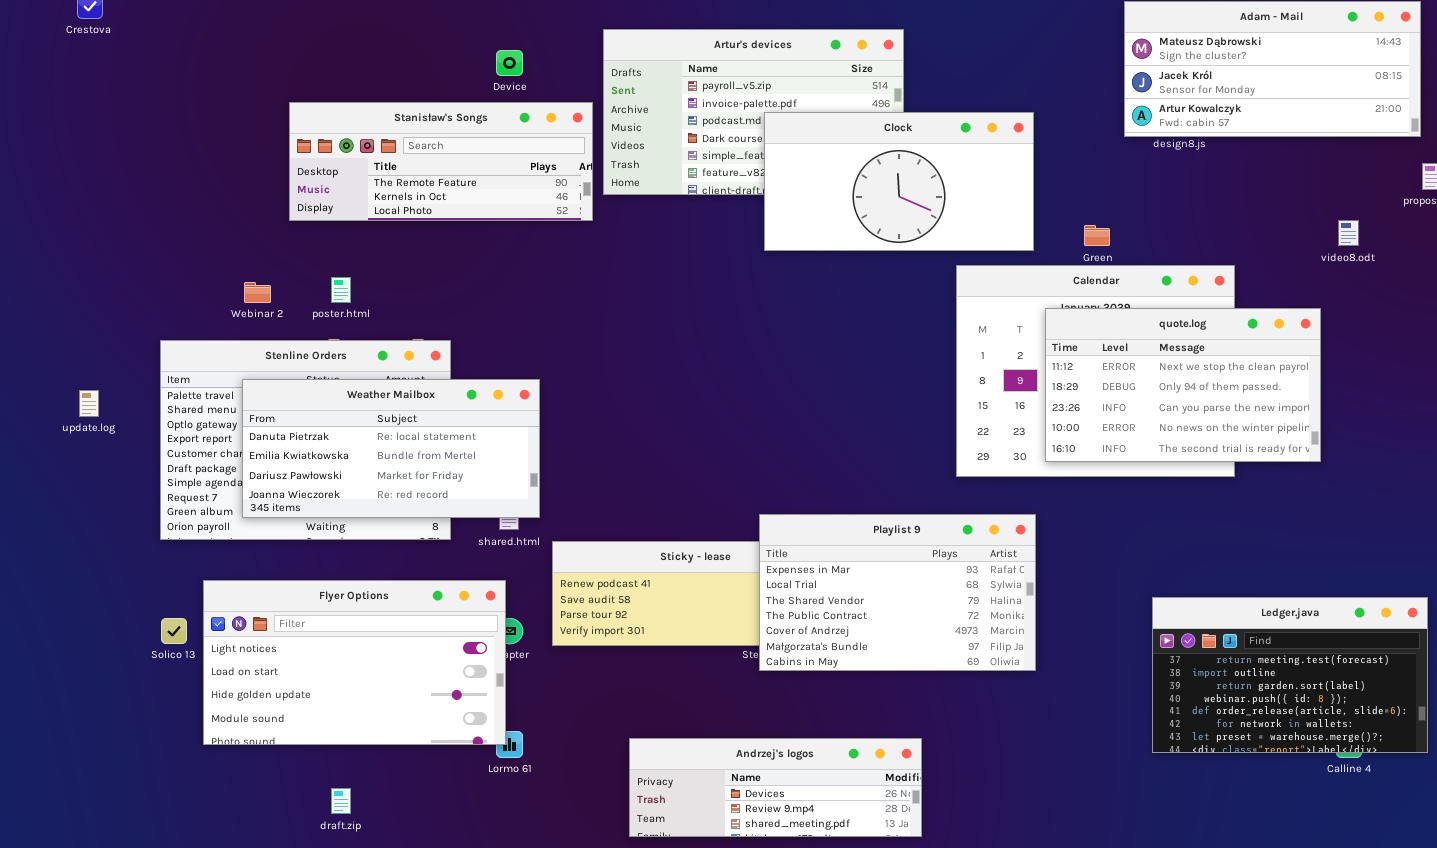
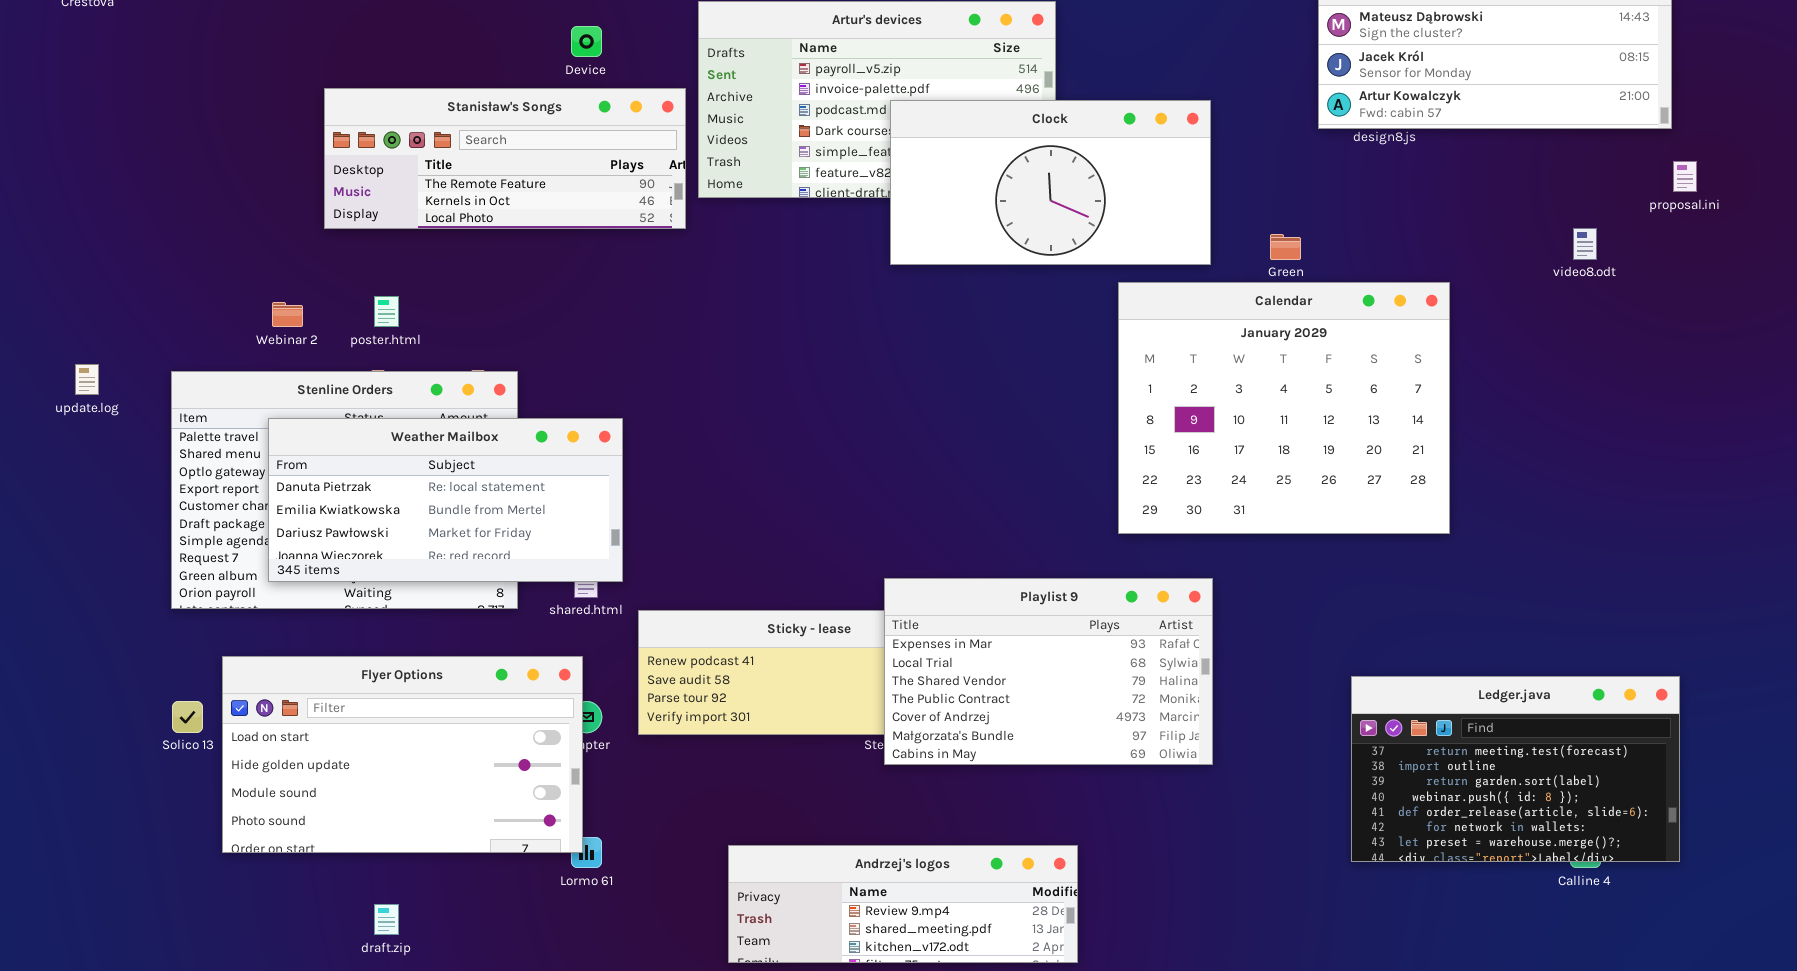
quote.log: [1045,308,1321,462] -> none, closed
update.log: [79,390,99,417] -> [75,364,99,395], moved
Flyer Options: [203,580,506,745] -> [222,656,583,853], scrolled down 1 row
Andrzej's logos: [629,738,922,837] -> [728,845,1078,963], scrolled down 1 row

